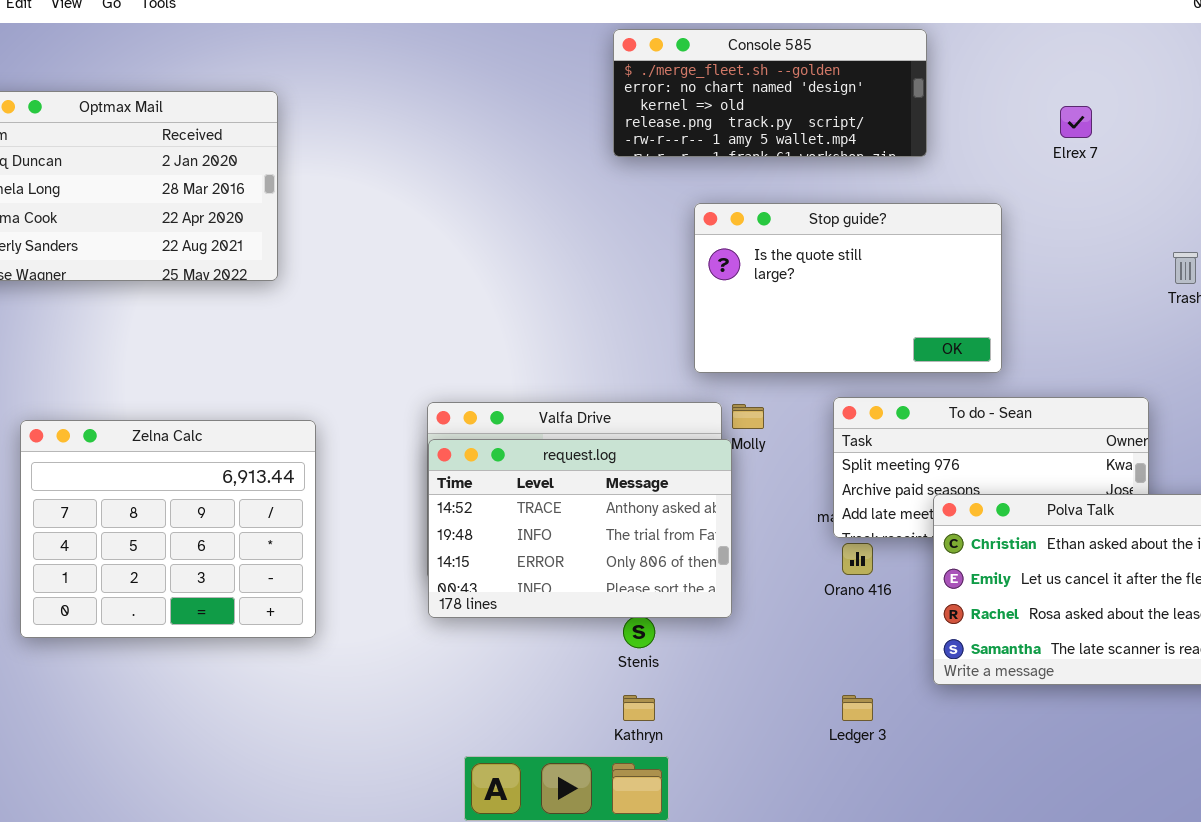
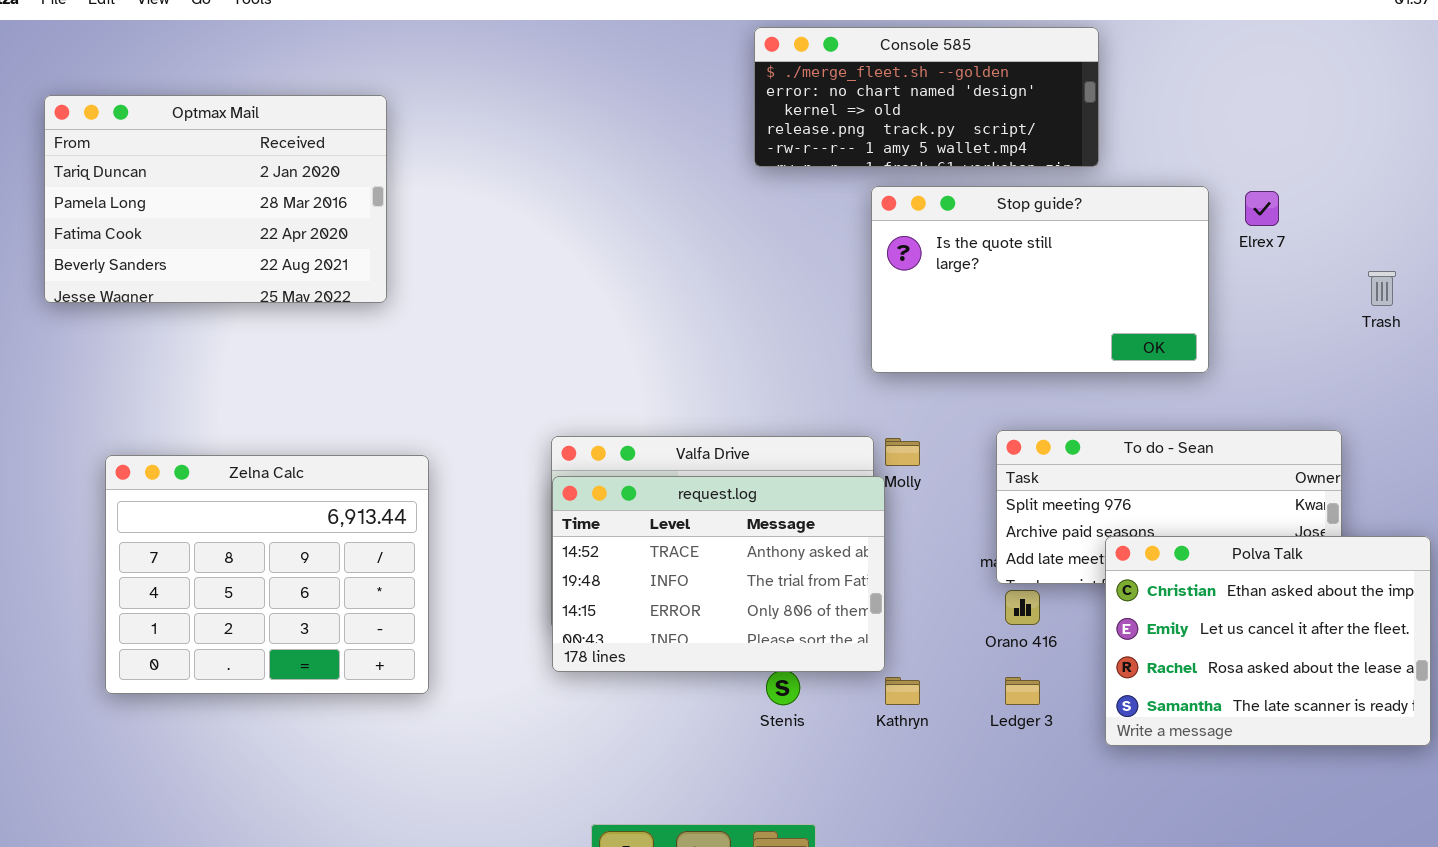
Elrex 7: [1060,106,1092,138] -> [1245,191,1279,226], moved
Stop guide?: [694,203,1002,373] -> [871,186,1209,373], moved
Kathryn: [623,695,655,721] -> [885,677,920,705], moved
Ledger 3: [842,695,873,721] -> [1005,677,1040,705], moved

